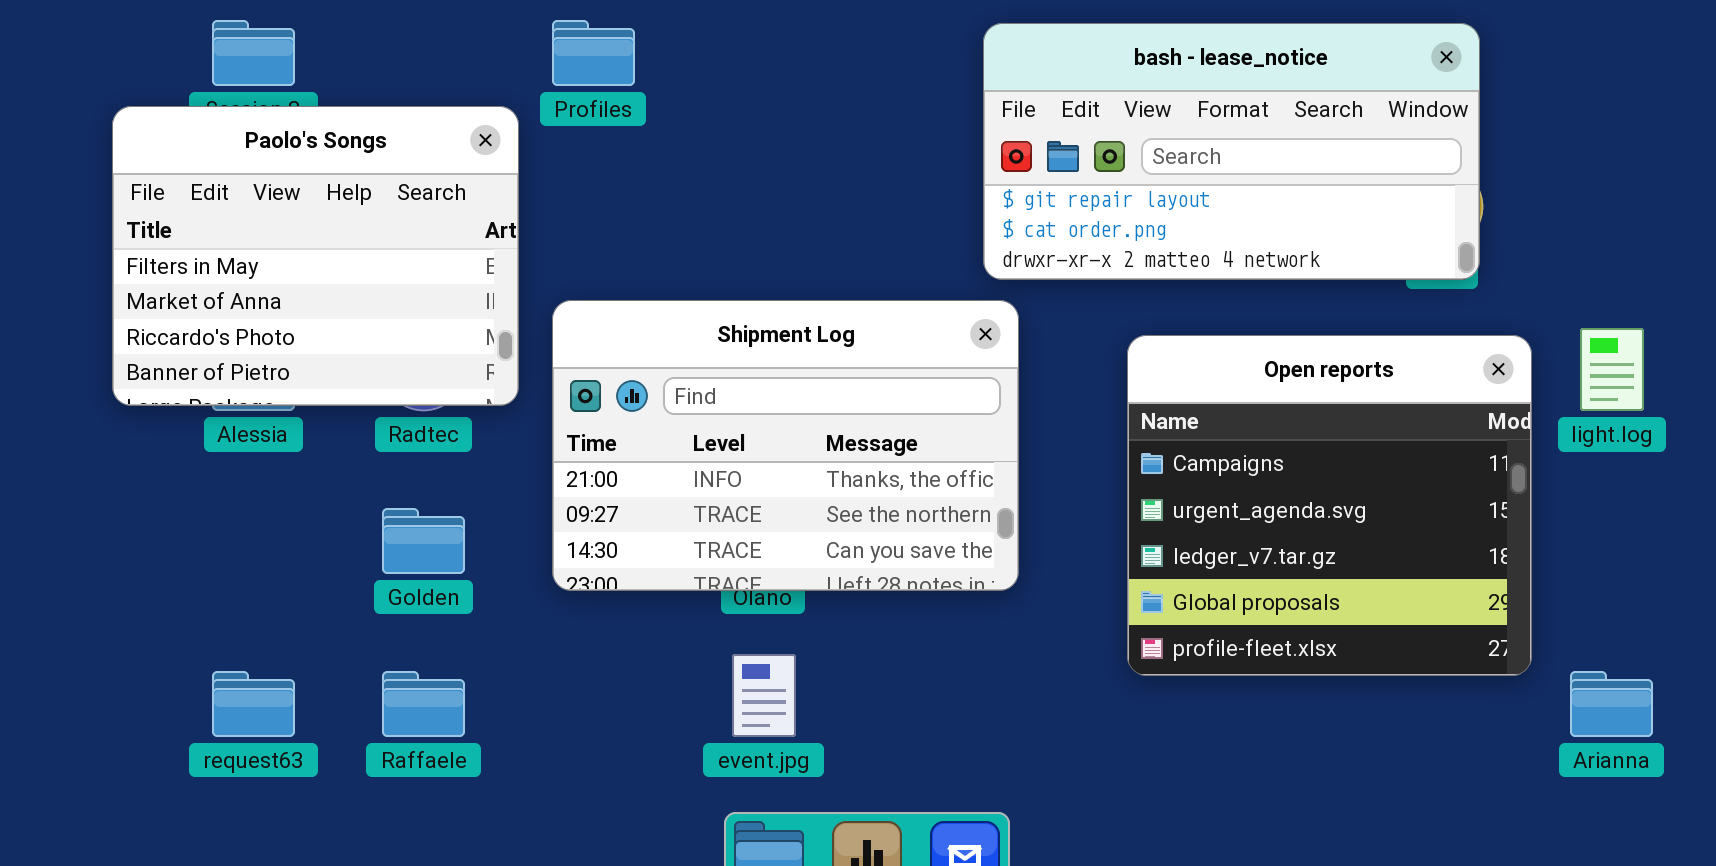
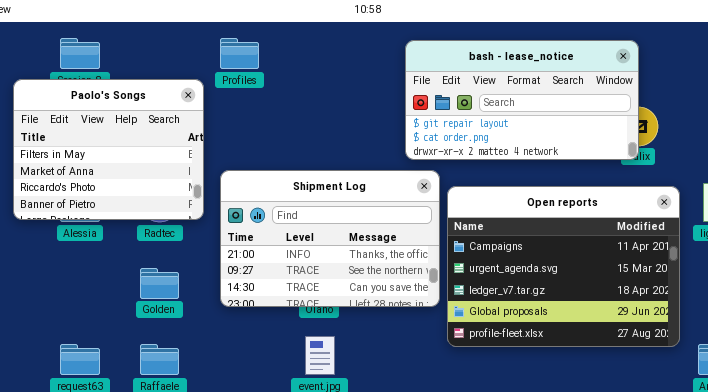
bash - lease_notice: [983,23,1480,280] -> [405,40,639,160], moved
Open reports: [1127,335,1532,676] -> [447,186,680,347], resized

